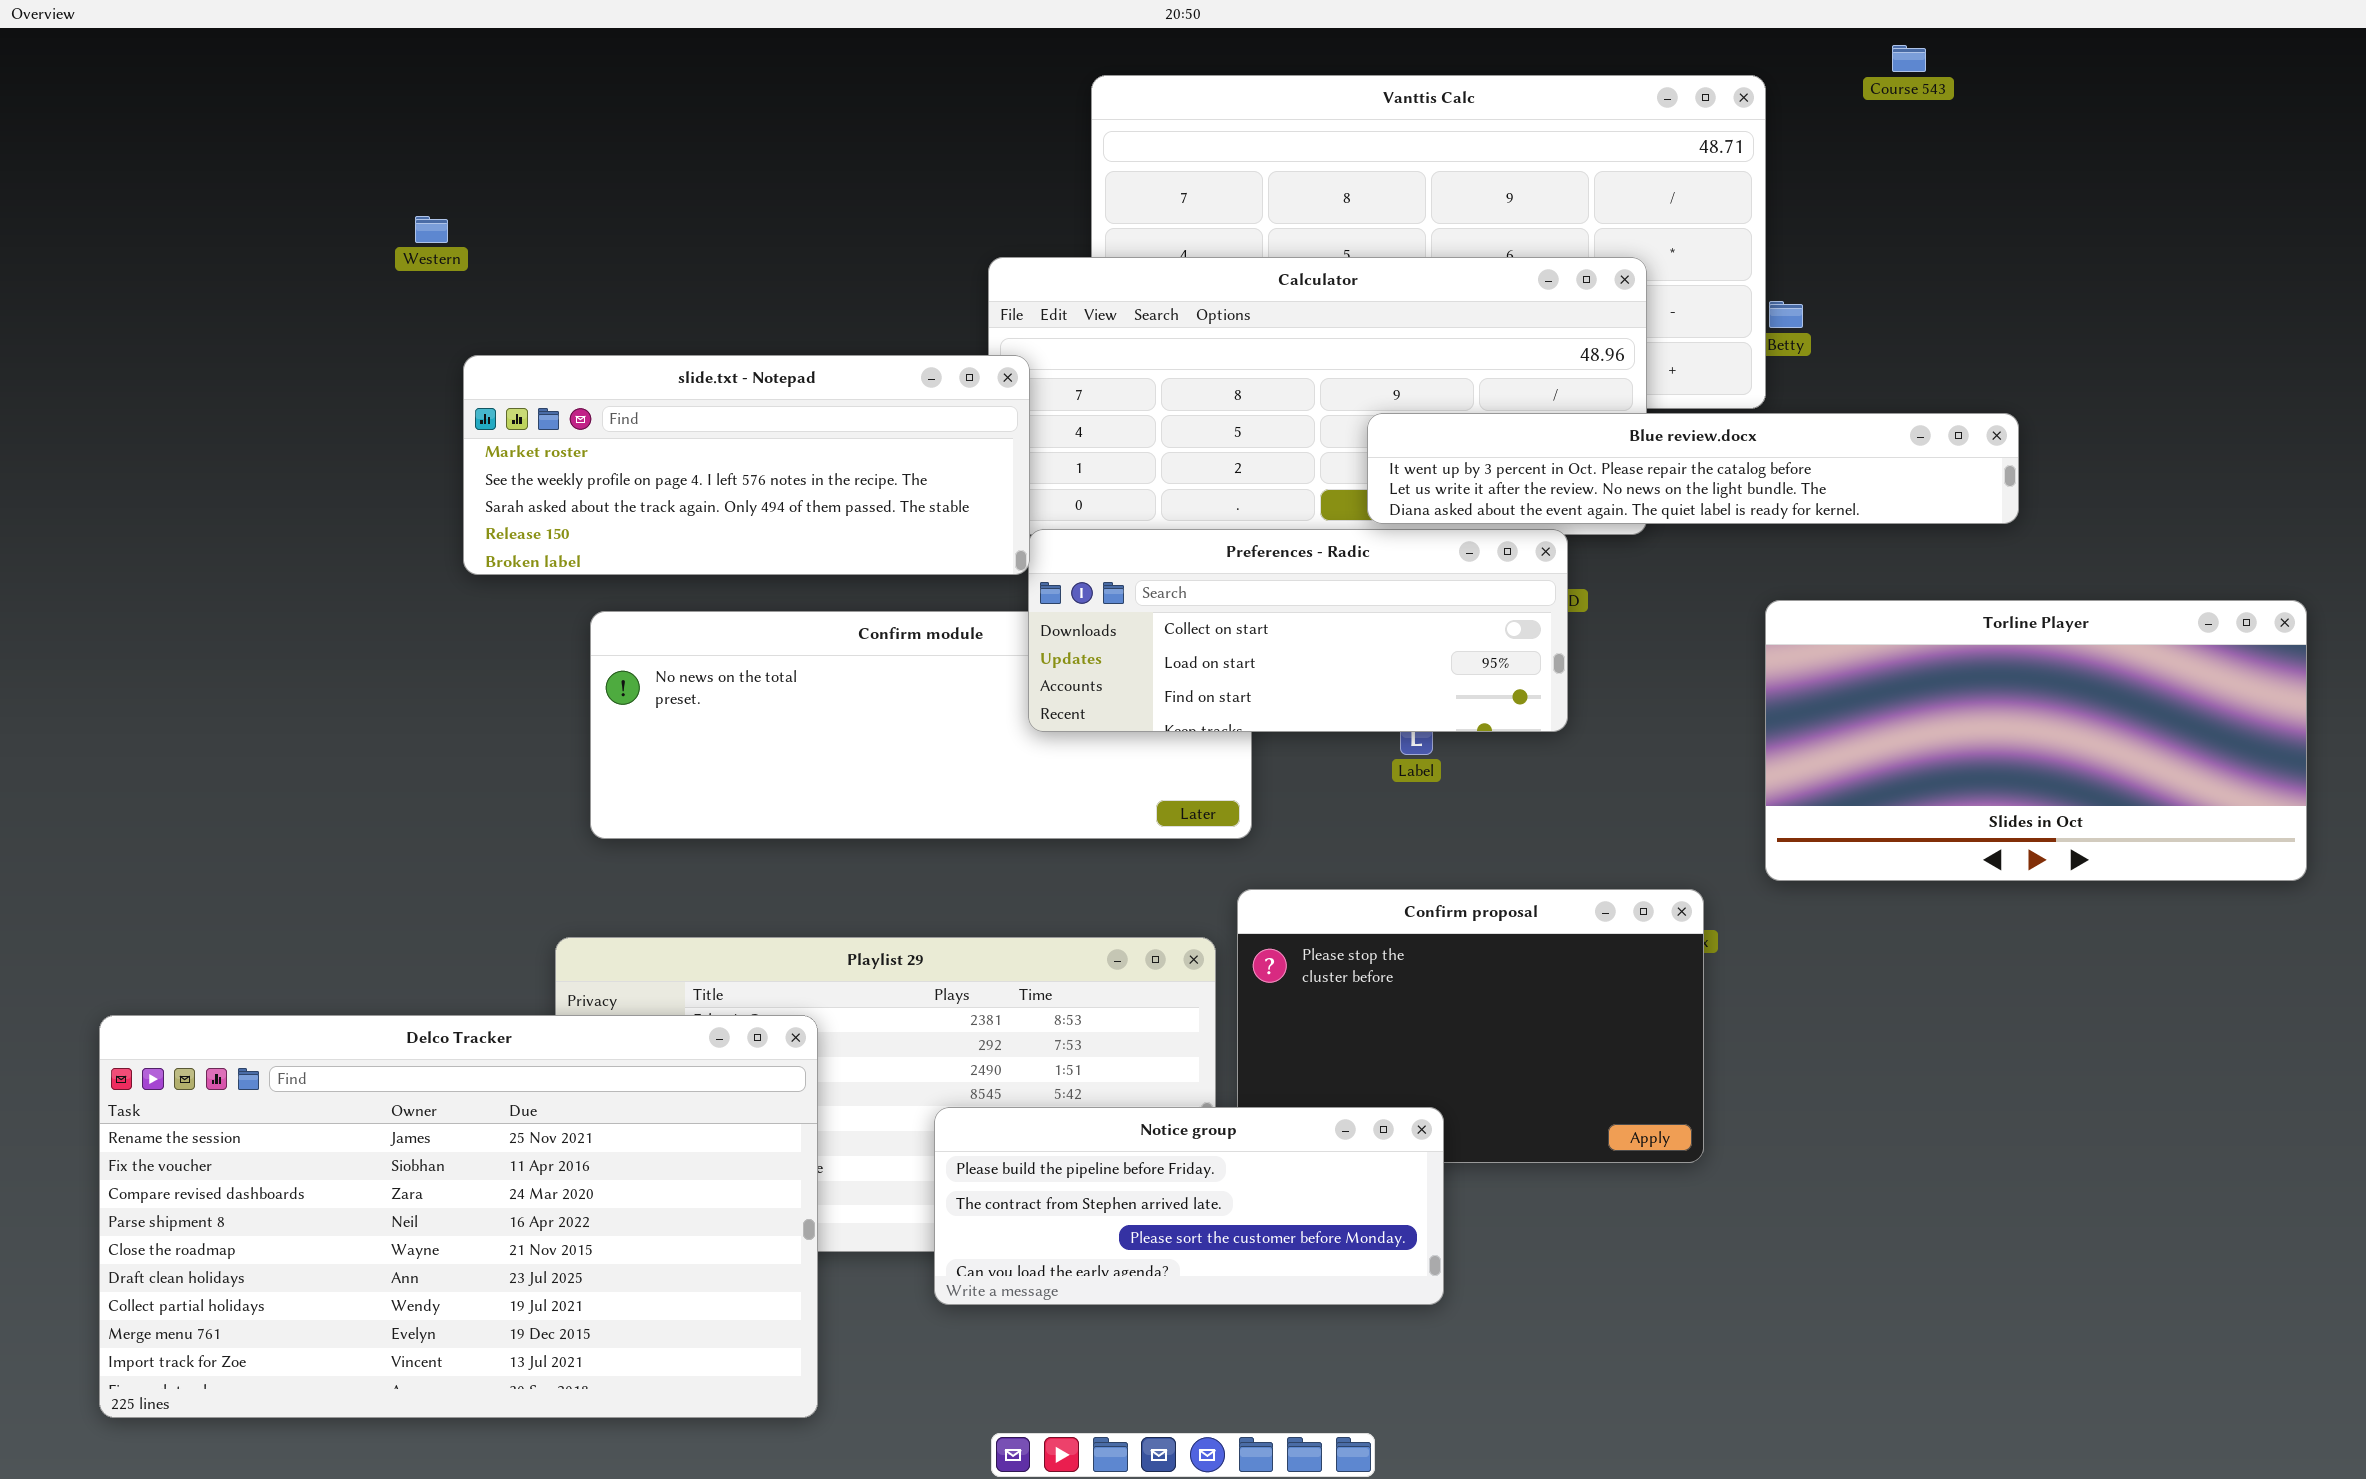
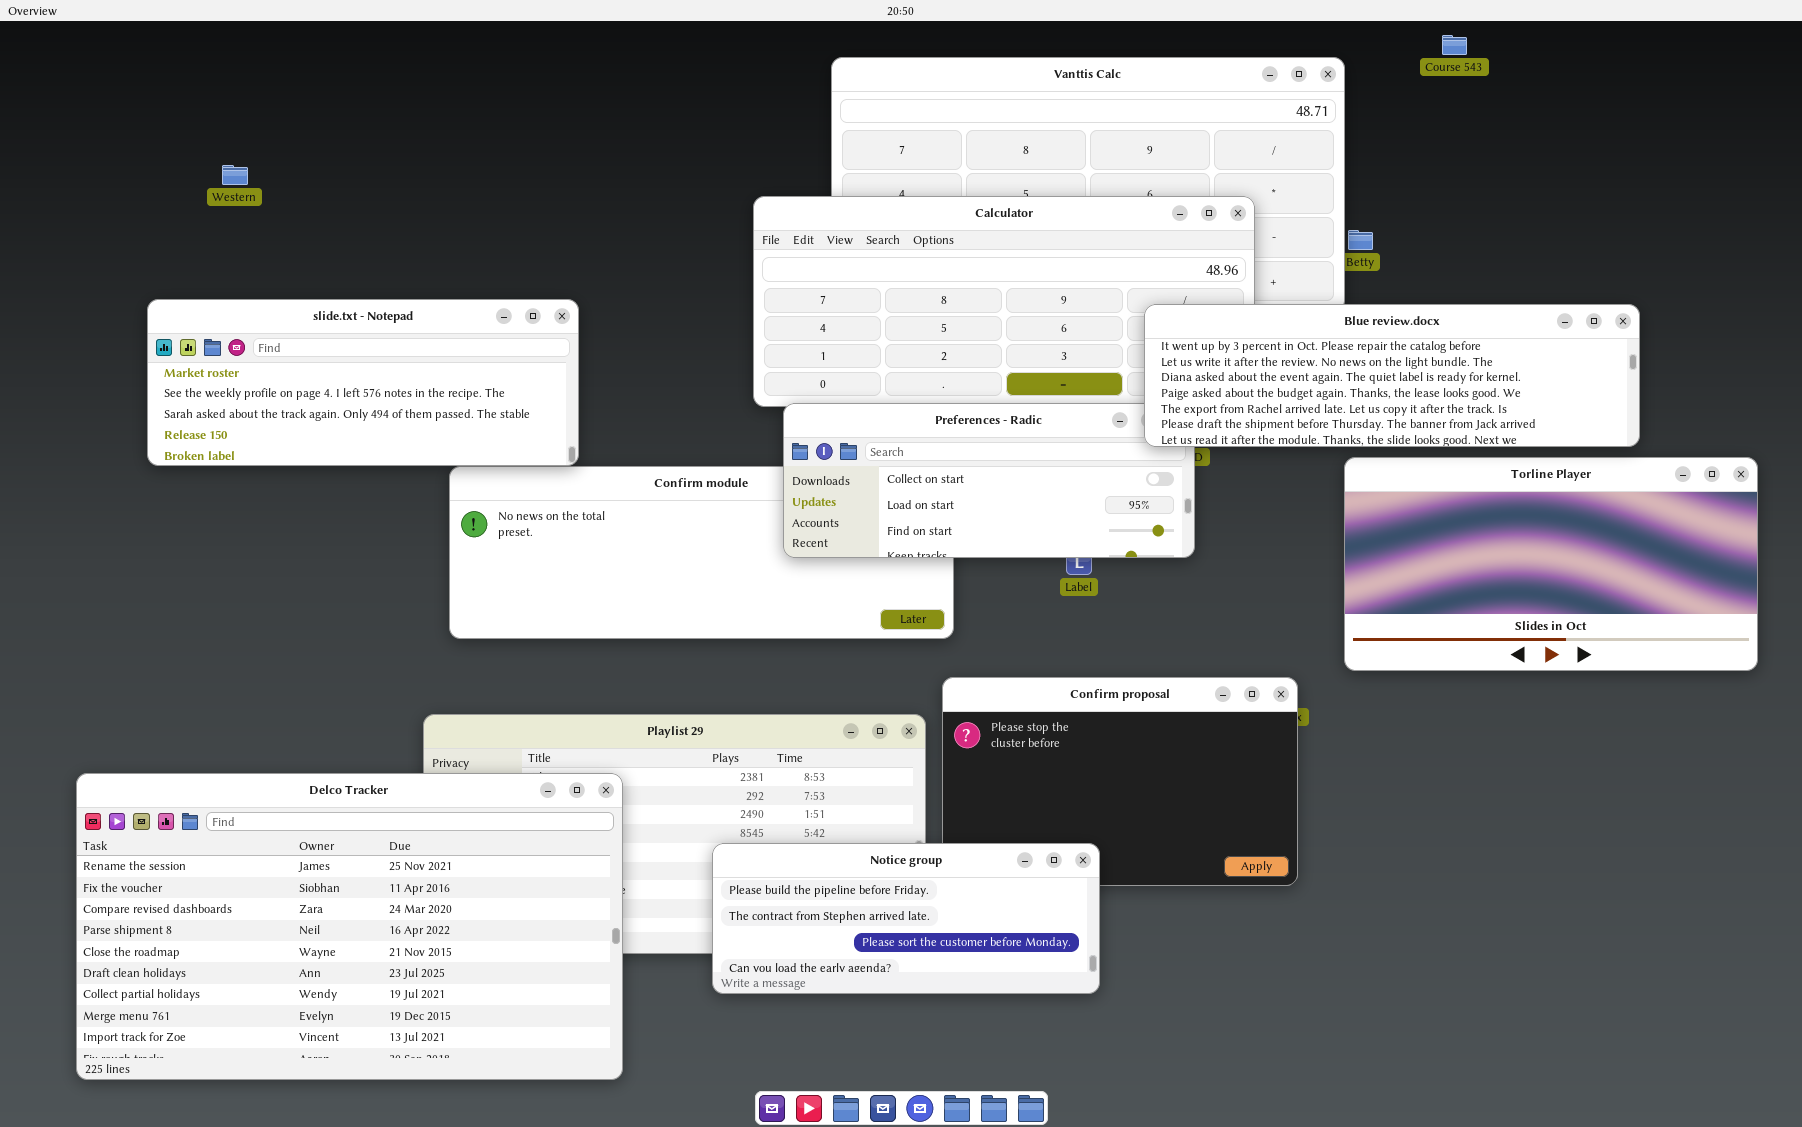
Western: [415,216,448,243] -> [222,165,248,185], moved
slide.txt - Notepad: [463,355,1030,575] -> [147,299,579,466], moved
Blue review.docx: [1367,413,2019,524] -> [1144,304,1640,447], moved, resized

